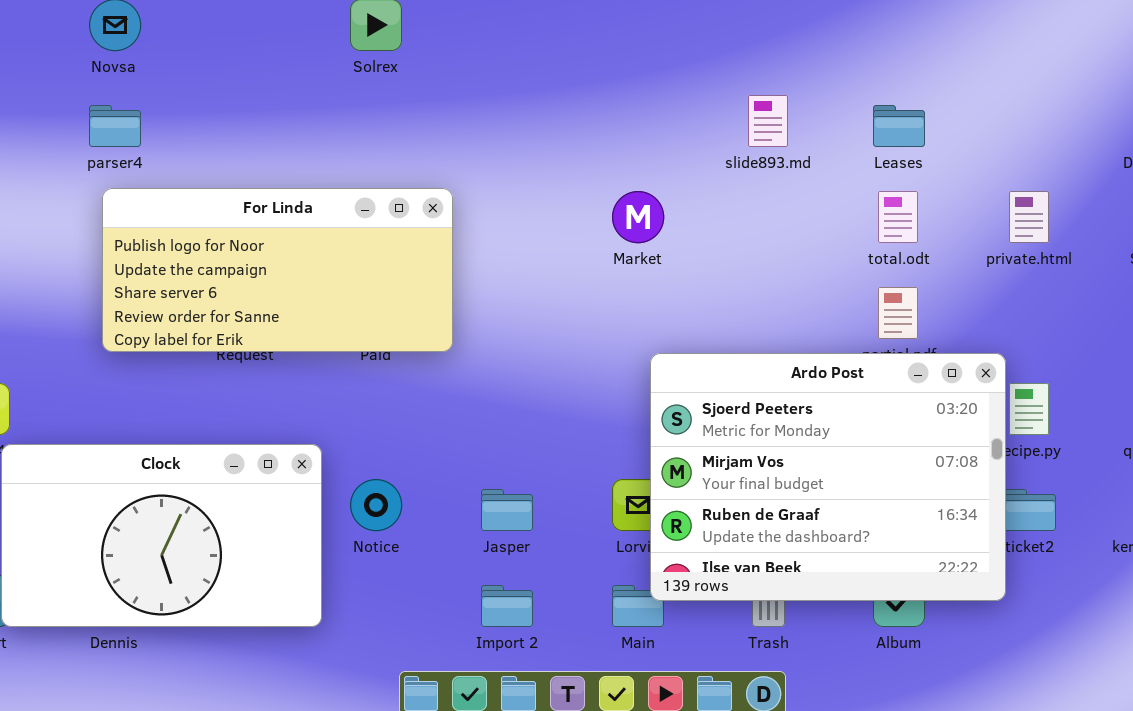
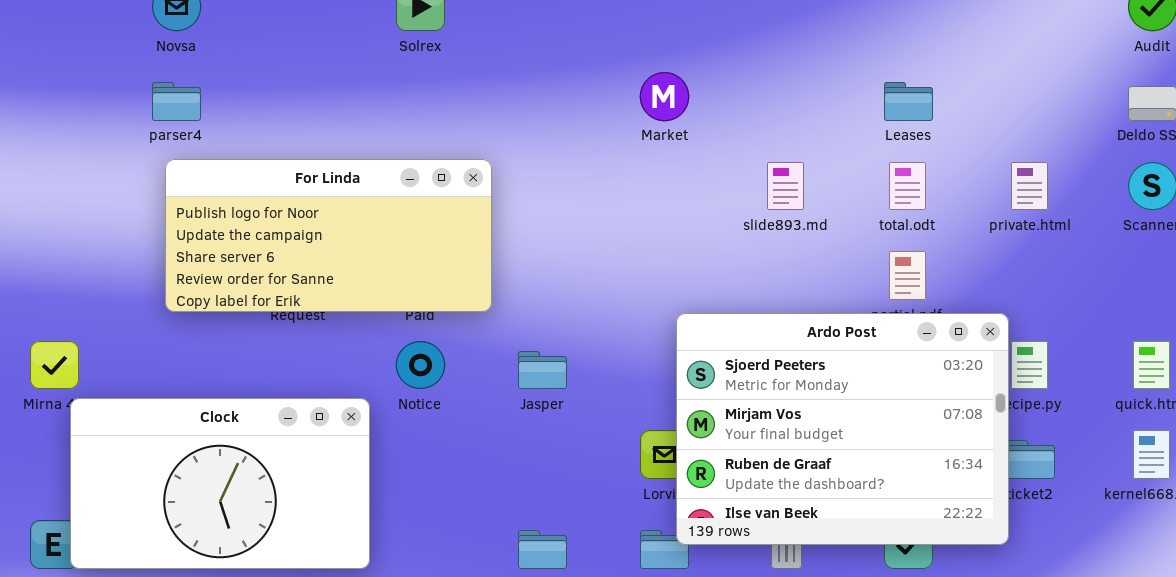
slide893.md: [748,95,788,147] -> [767,162,804,210], moved
Market: [612,191,664,243] -> [640,72,689,121], moved
Notice: [350,479,402,531] -> [396,341,445,389], moved
Jasper: [481,489,533,531] -> [518,351,567,389], moved

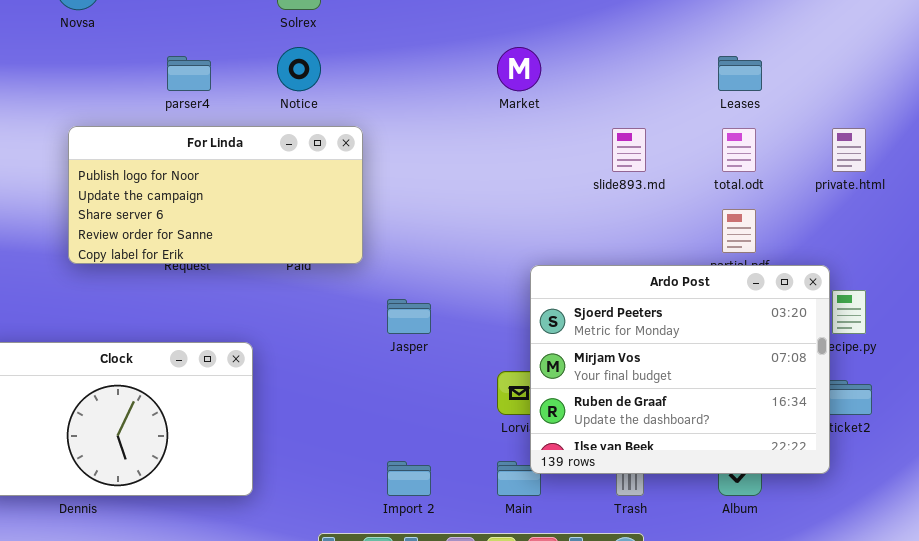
parser4: [152,82,201,121] -> [167,56,211,91], moved
Notice: [396,341,445,389] -> [277,47,321,91], moved

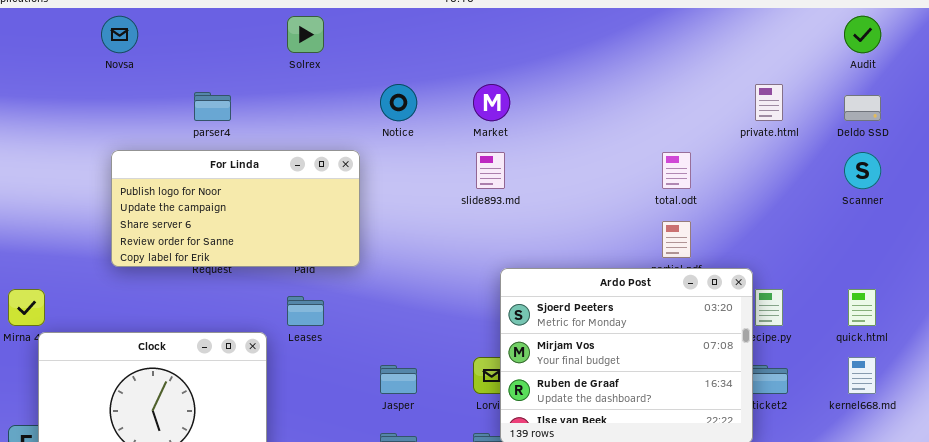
Notice: [277,47,321,91] -> [380,84,417,121], moved
Leases: [718,56,762,91] -> [287,296,324,326], moved
slide893.md: [612,128,646,172] -> [476,152,505,189], moved
private.html: [832,128,866,172] -> [755,84,783,121], moved
Jasper: [387,299,431,334] -> [380,365,417,394], moved

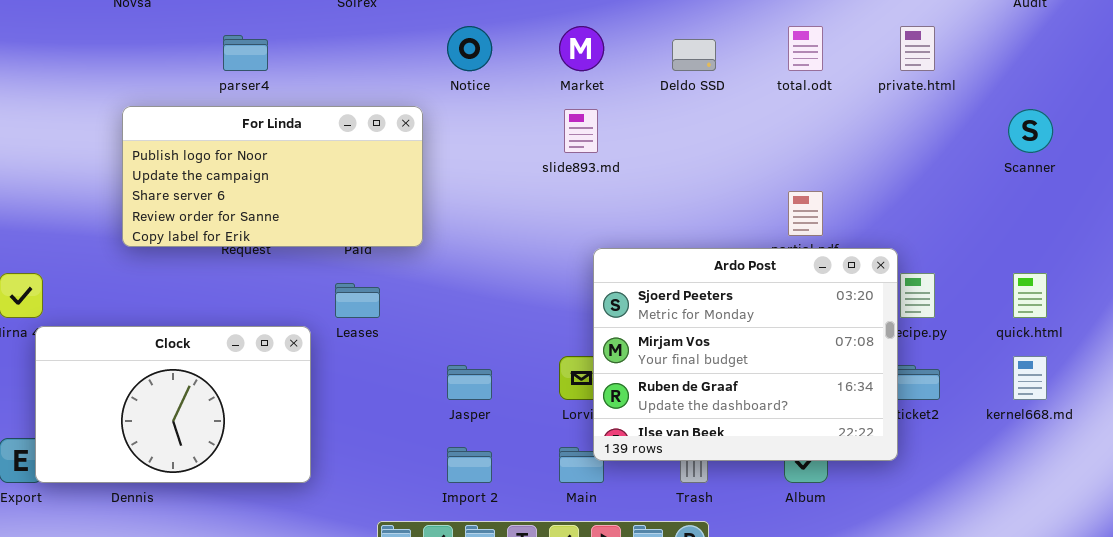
Deldo SSD: [844,95,881,121] -> [672,39,716,71], moved
total.odt: [662,152,691,189] -> [788,26,823,71], moved

